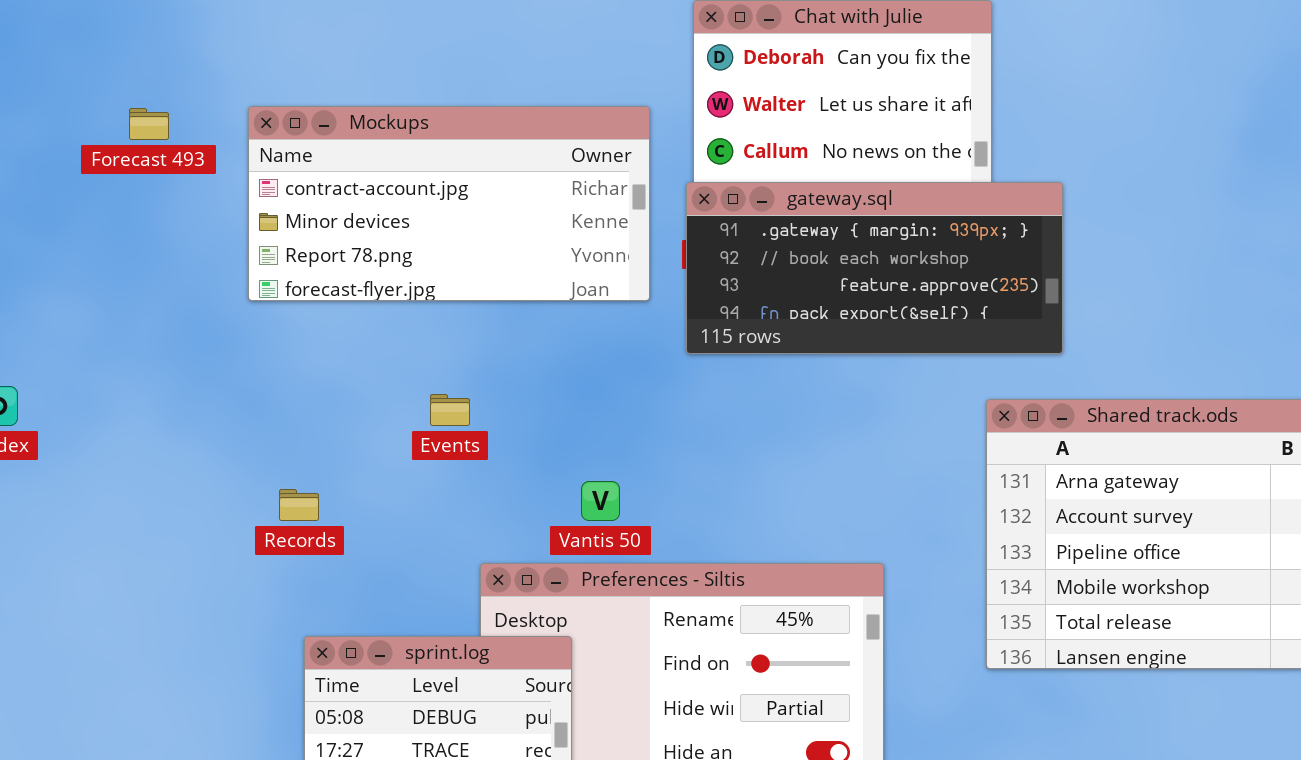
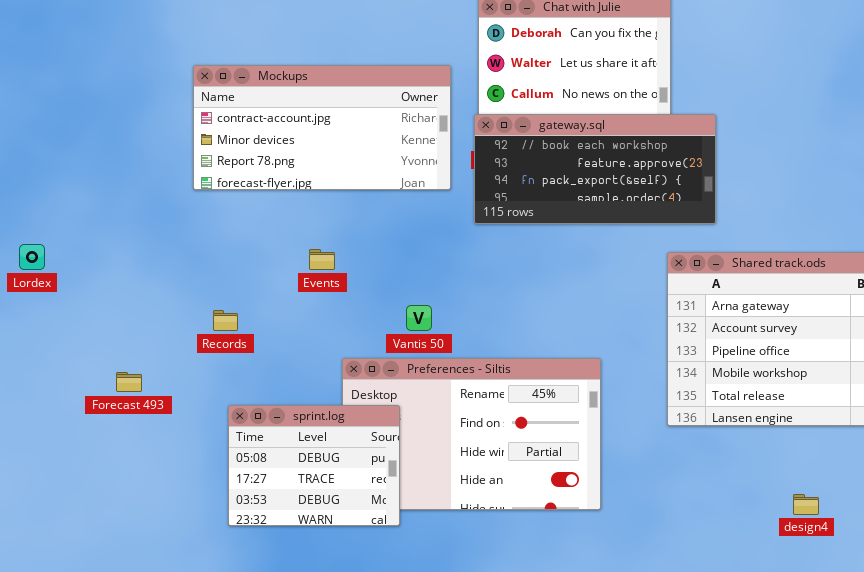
Forecast 493: [129,108,169,140] -> [116,372,142,392], moved
gateway.sql: [686,182,1063,354] -> [474,114,716,224], scrolled down 1 row

